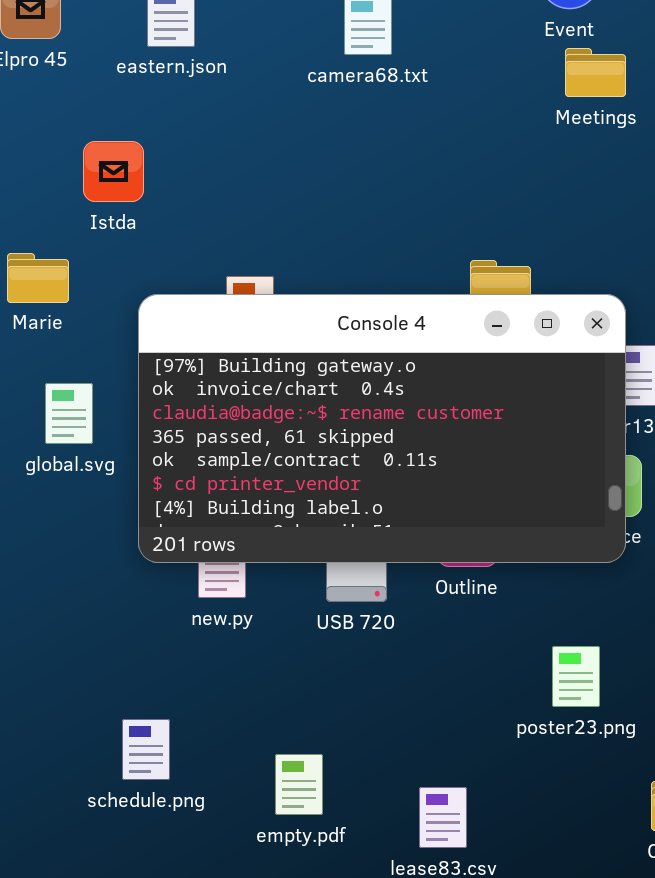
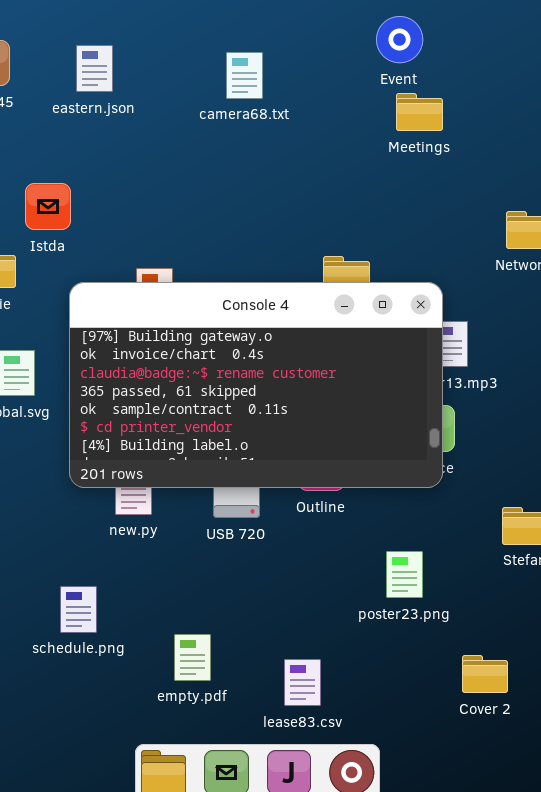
Istda: [83,141,144,202] -> [25,183,71,230], moved
schedule.png: [122,719,170,780] -> [60,586,97,633], moved

